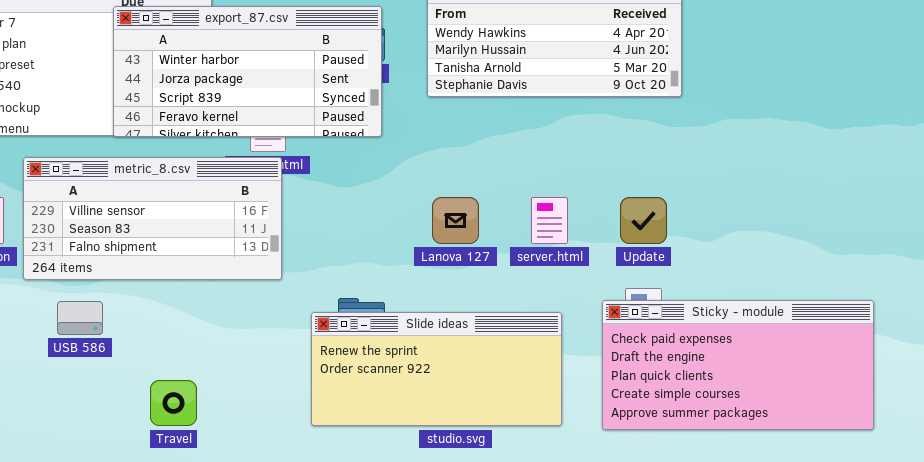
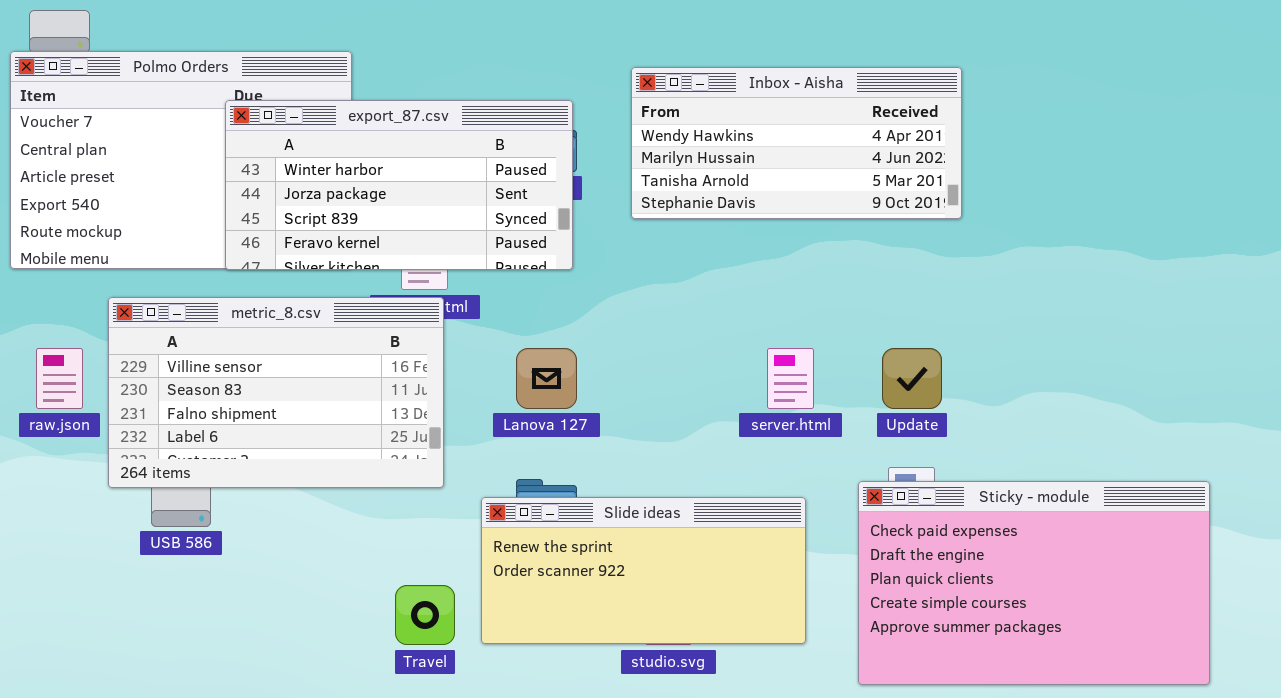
metric_8.csv: [23,157,282,280] -> [108,297,444,488], resized
Lanova 127: [432,197,479,244] -> [516,348,577,409], moved
Sticky - module: [602,300,874,430] -> [858,481,1210,685], resized
Travel: [150,380,197,426] -> [395,585,455,645], moved

